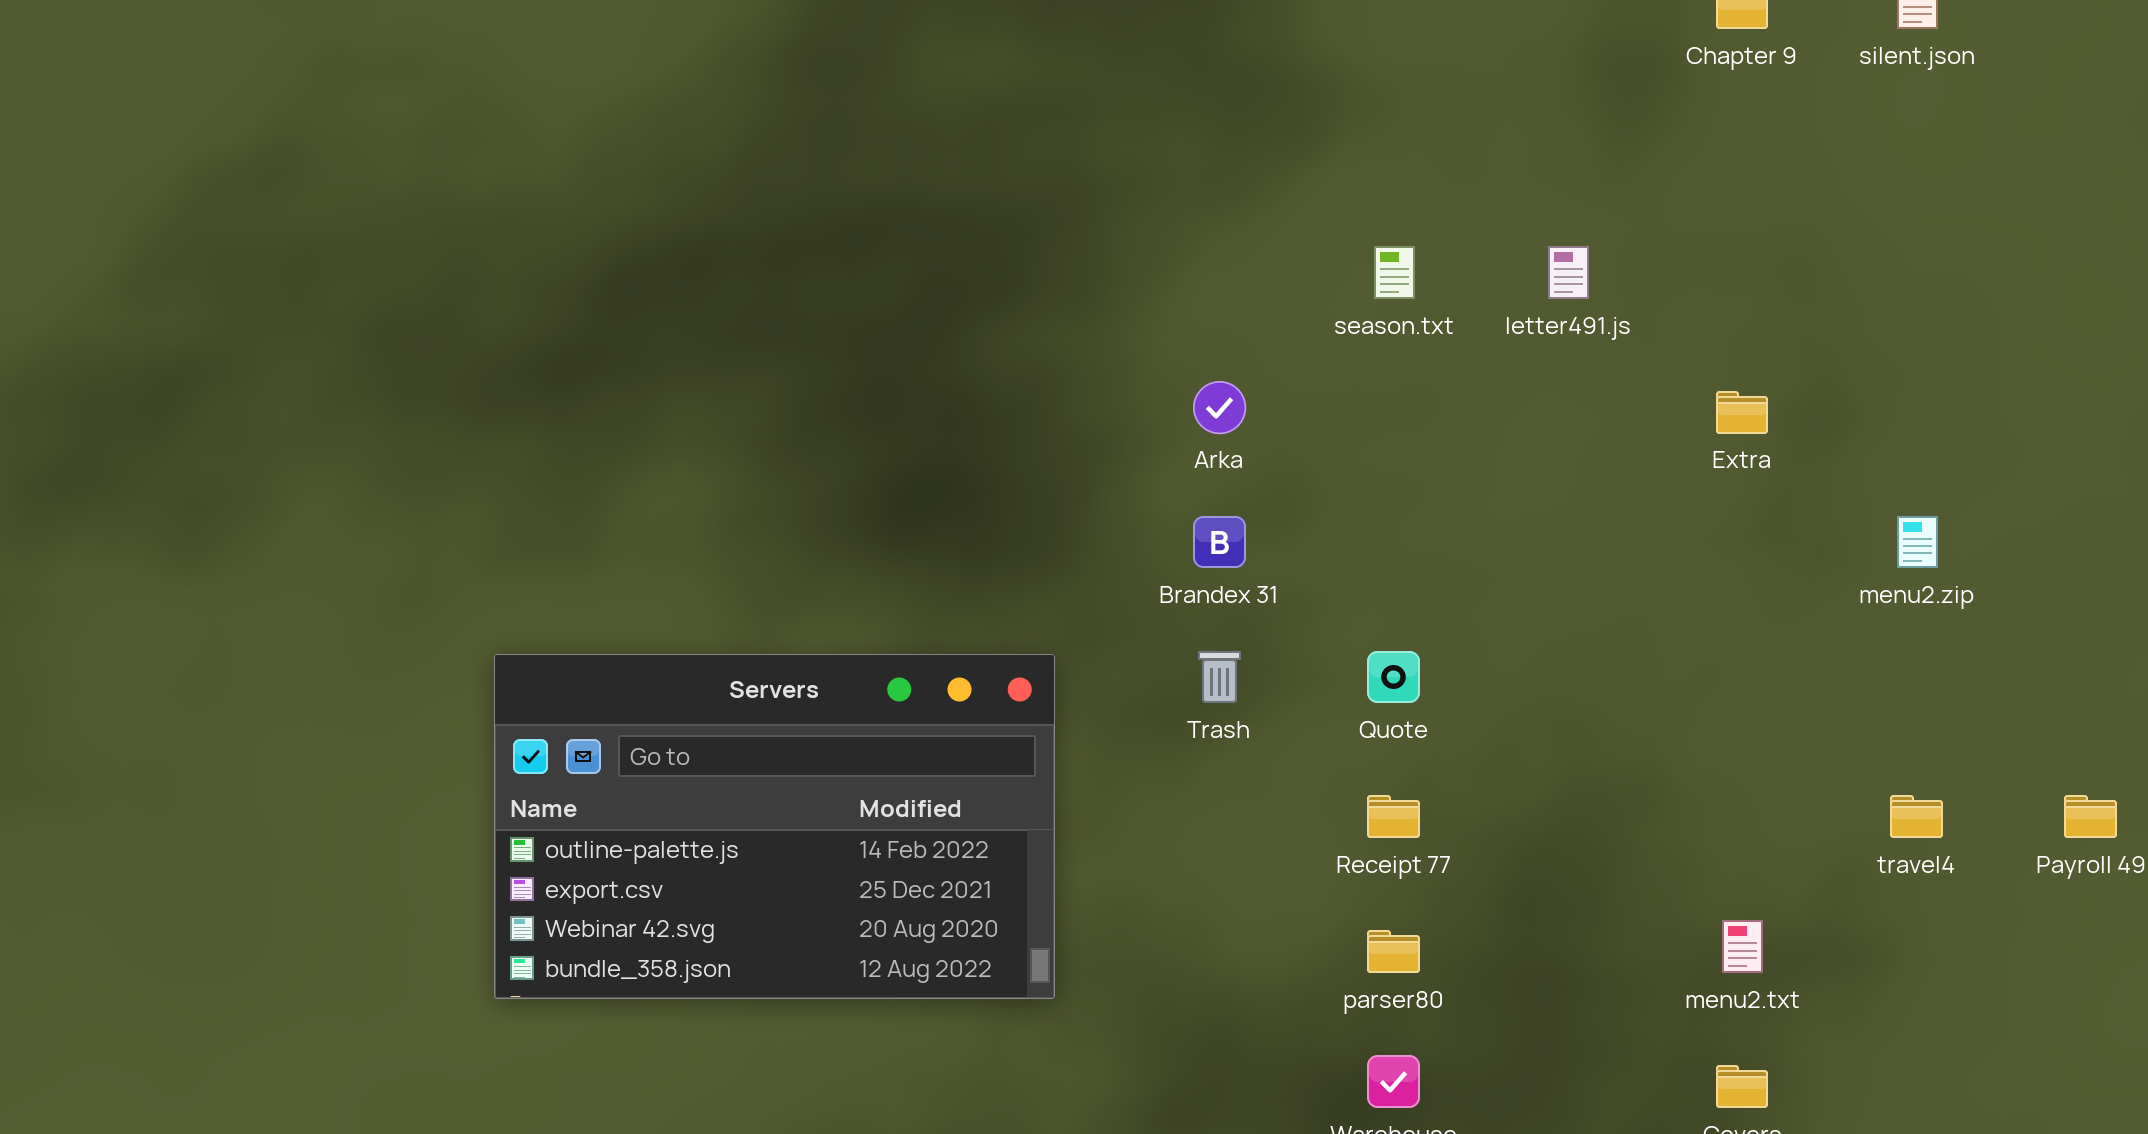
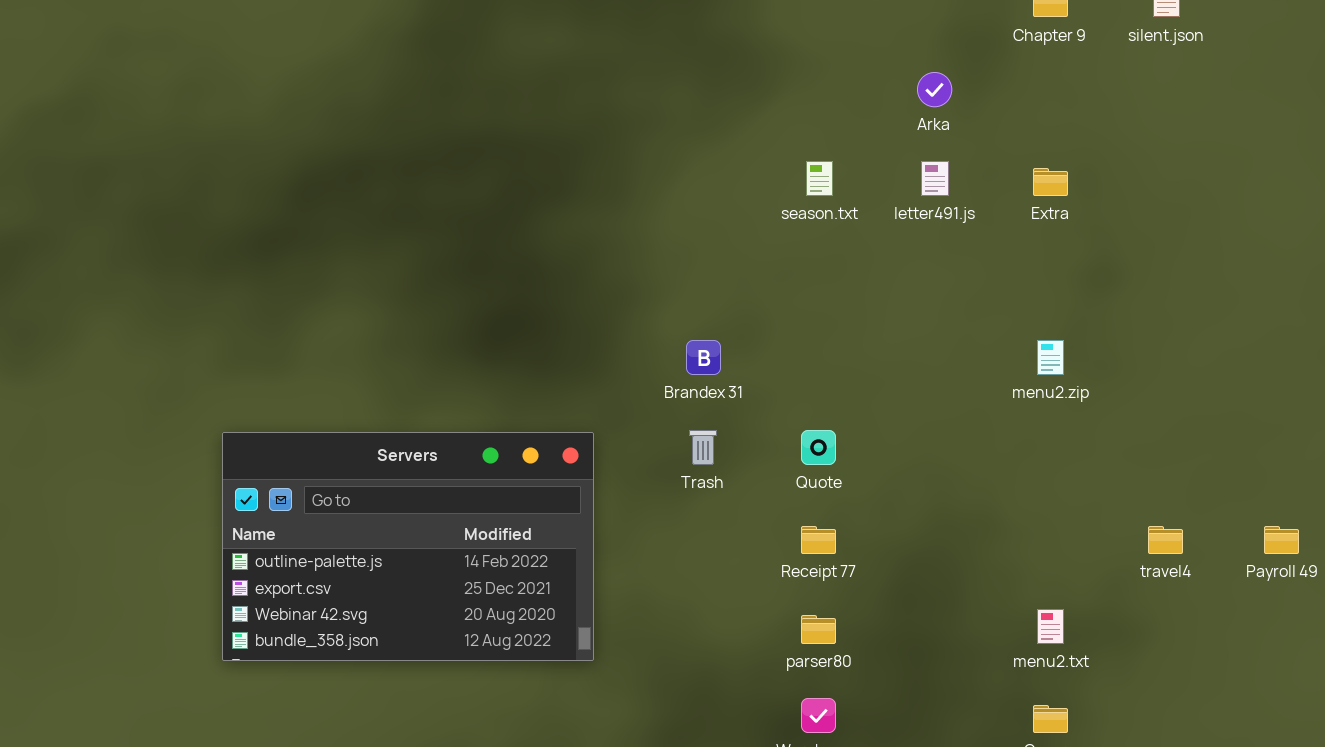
Arka: [1193,381,1246,434] -> [917,72,952,107], moved
Extra: [1716,391,1768,434] -> [1033,168,1068,196], moved
menu2.zip: [1897,516,1938,568] -> [1037,340,1064,375], moved

